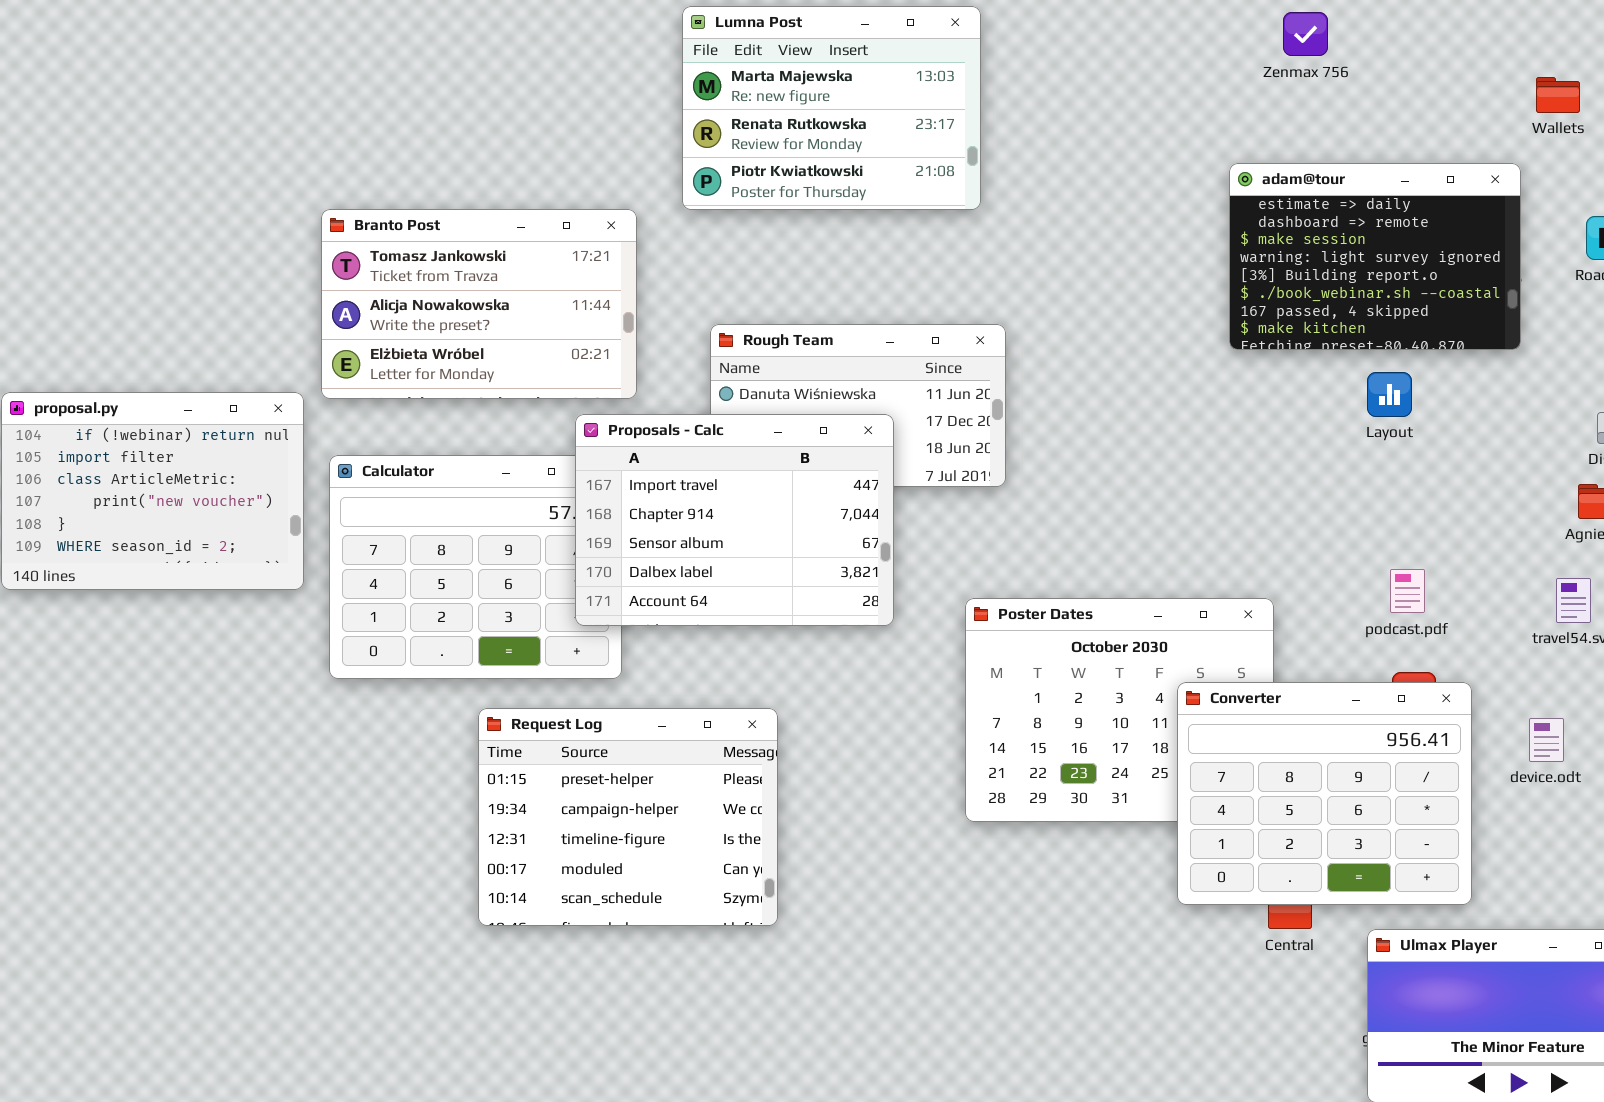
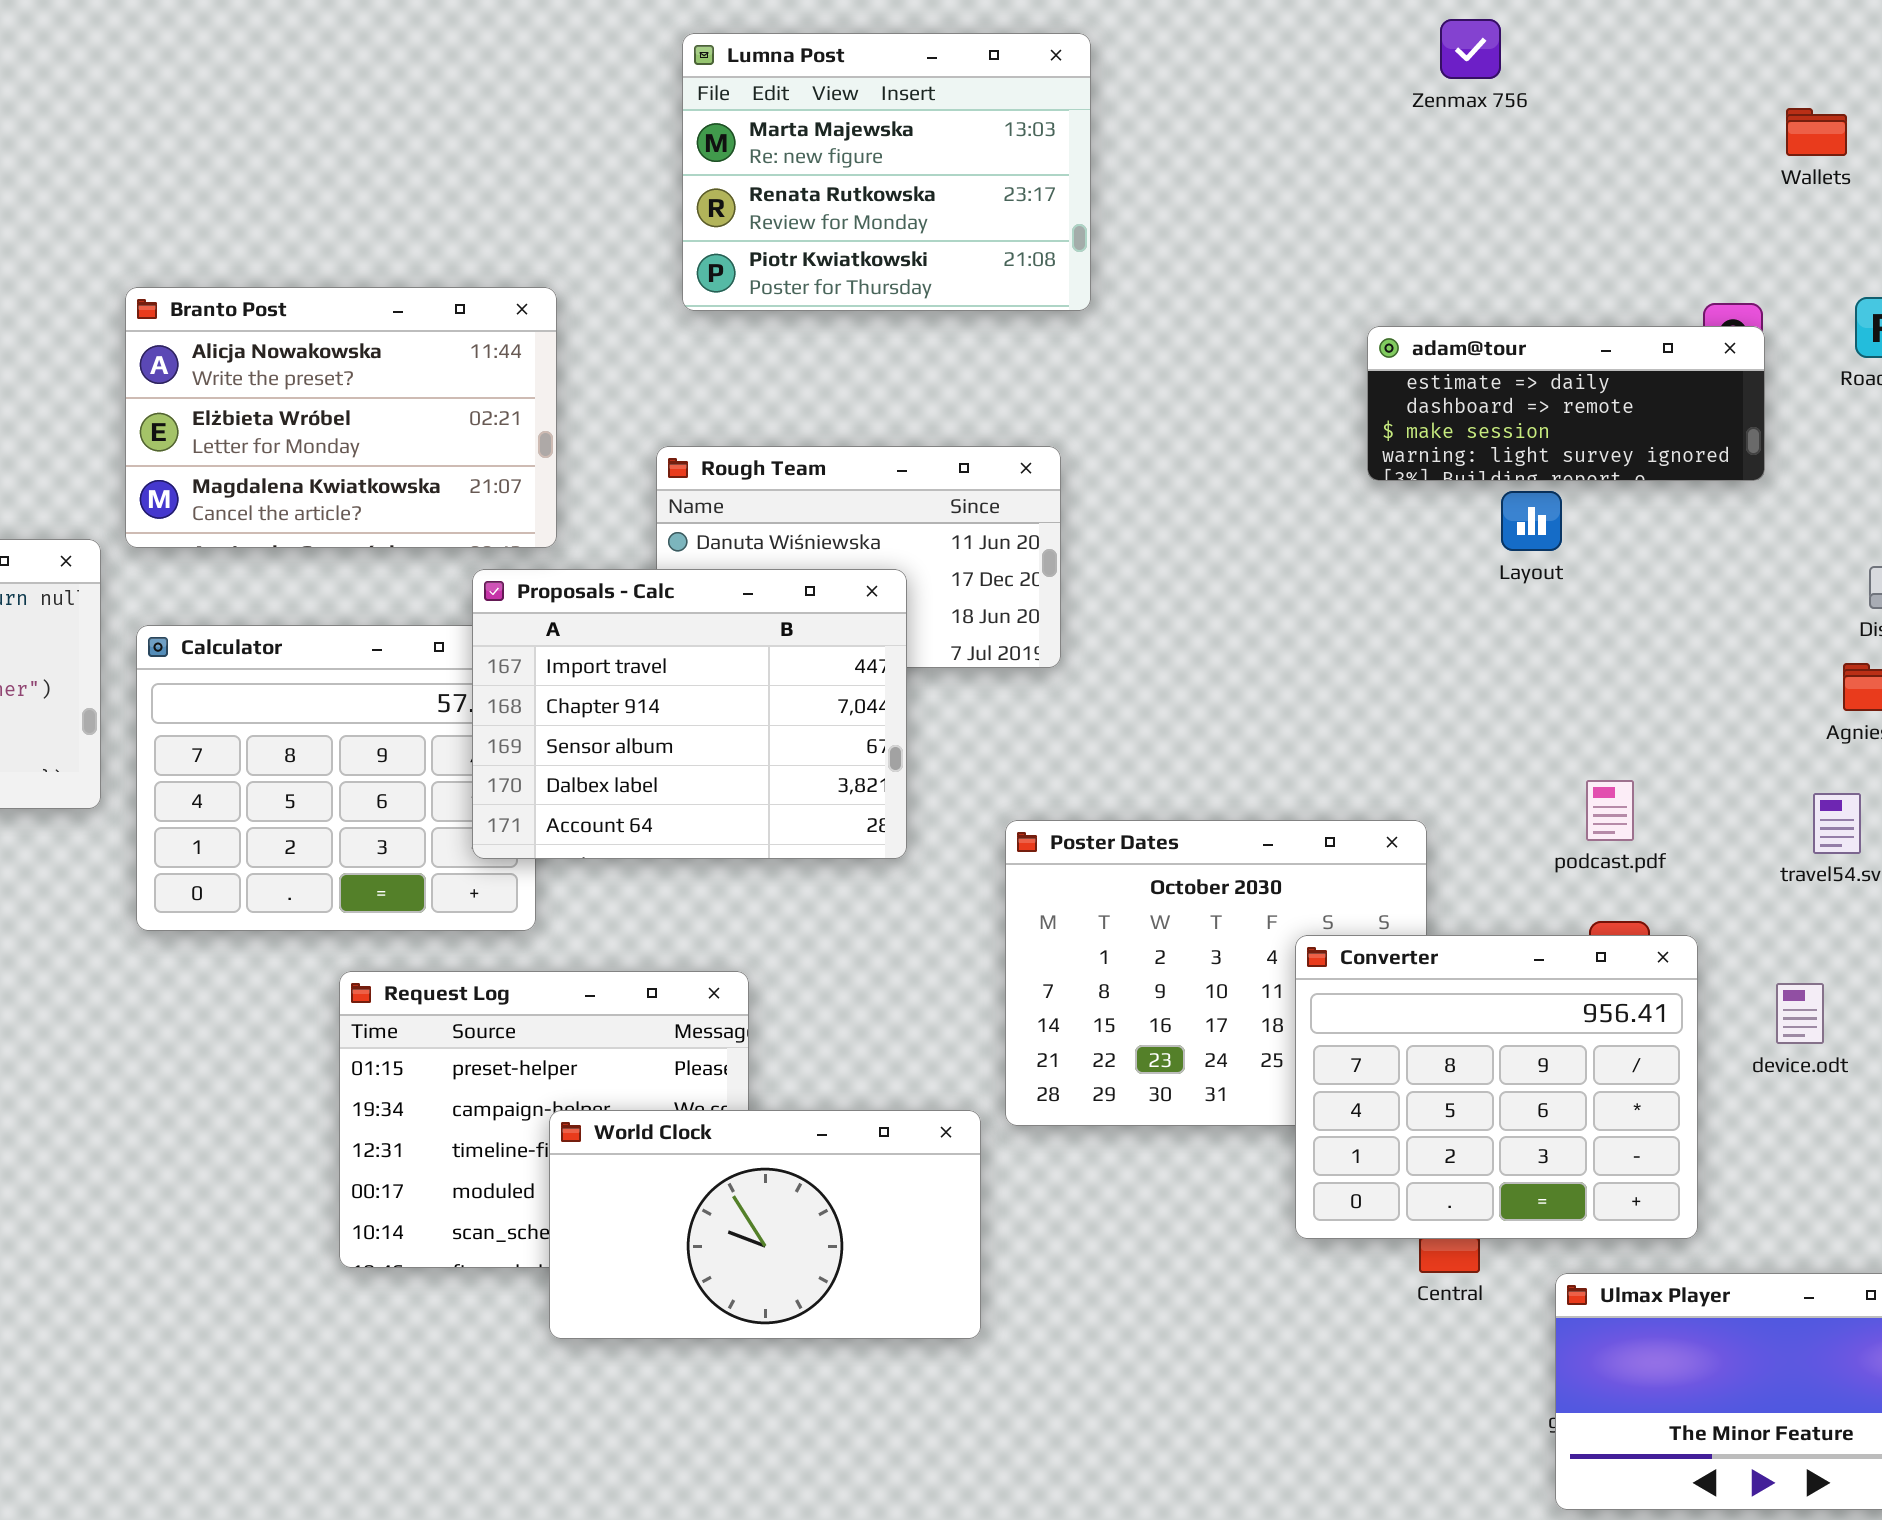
Lumna Post: [682,6,981,210] -> [682,33,1091,311], moved
adam@tour: [1229,163,1521,350] -> [1367,326,1765,481], resized
Branto Post: [321,209,637,399] -> [125,287,557,548], scrolled down 1 row
Layout: [1367,372,1412,417] -> [1501,491,1562,551], moved
World Clock: none -> [549,1110,981,1339], opened

